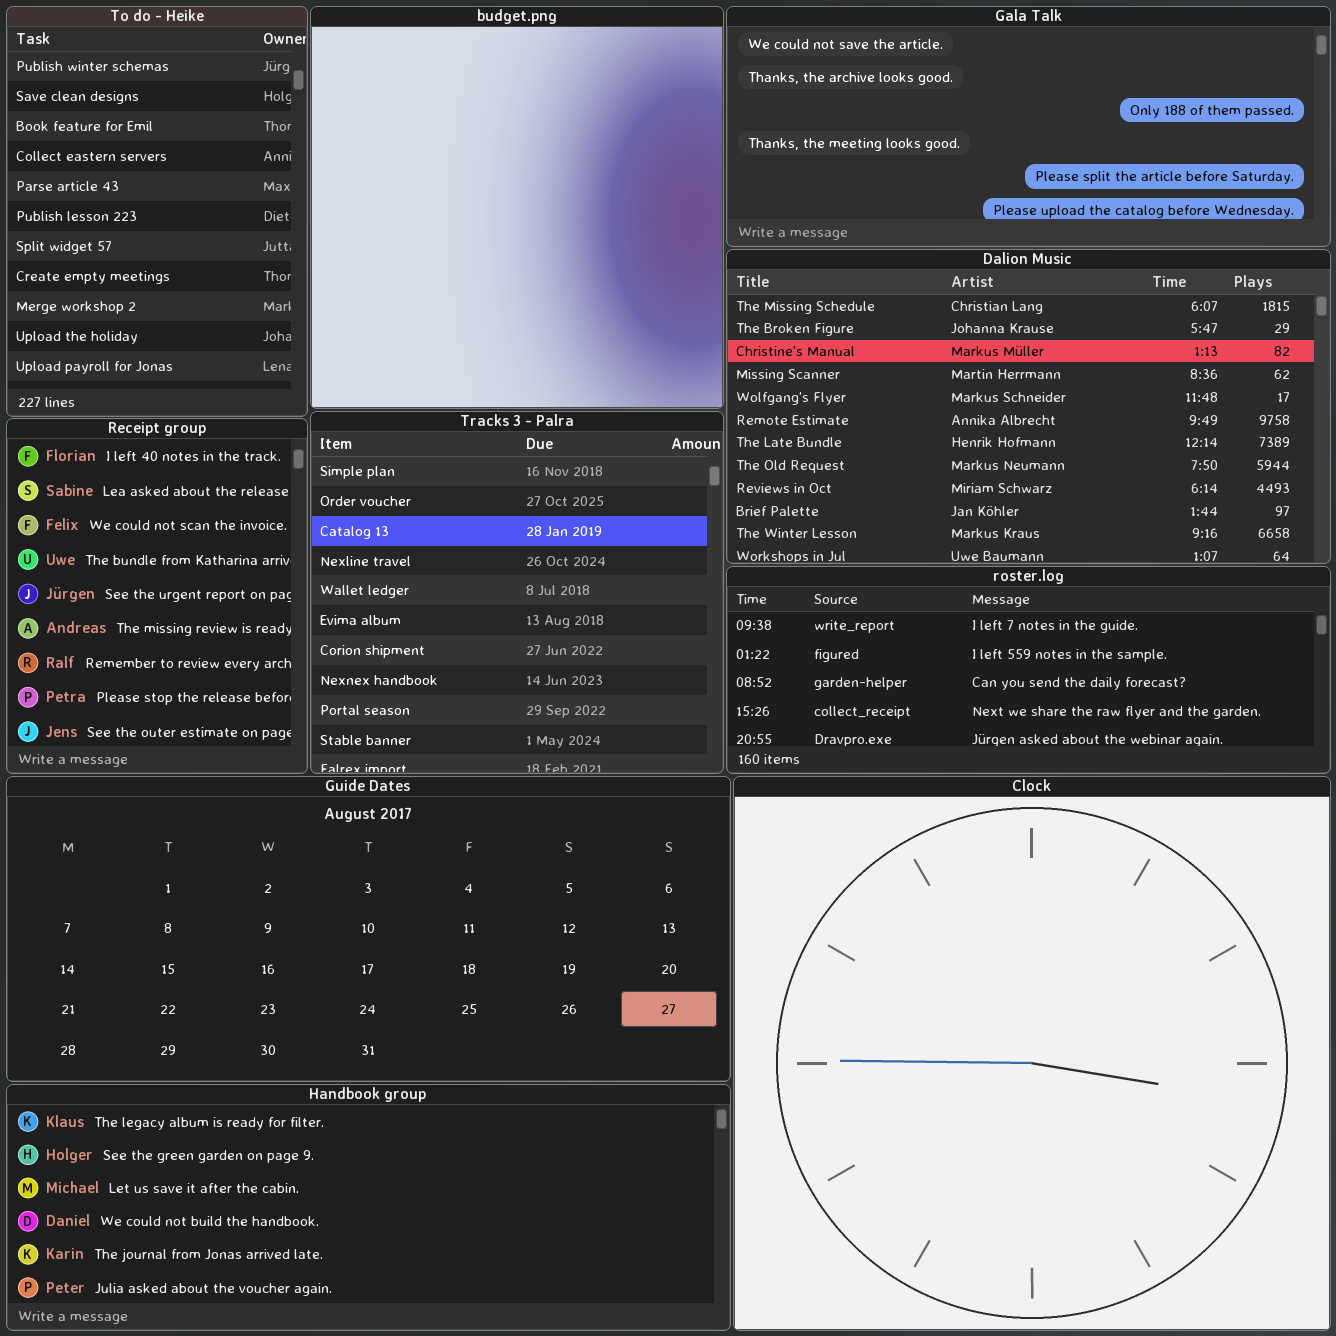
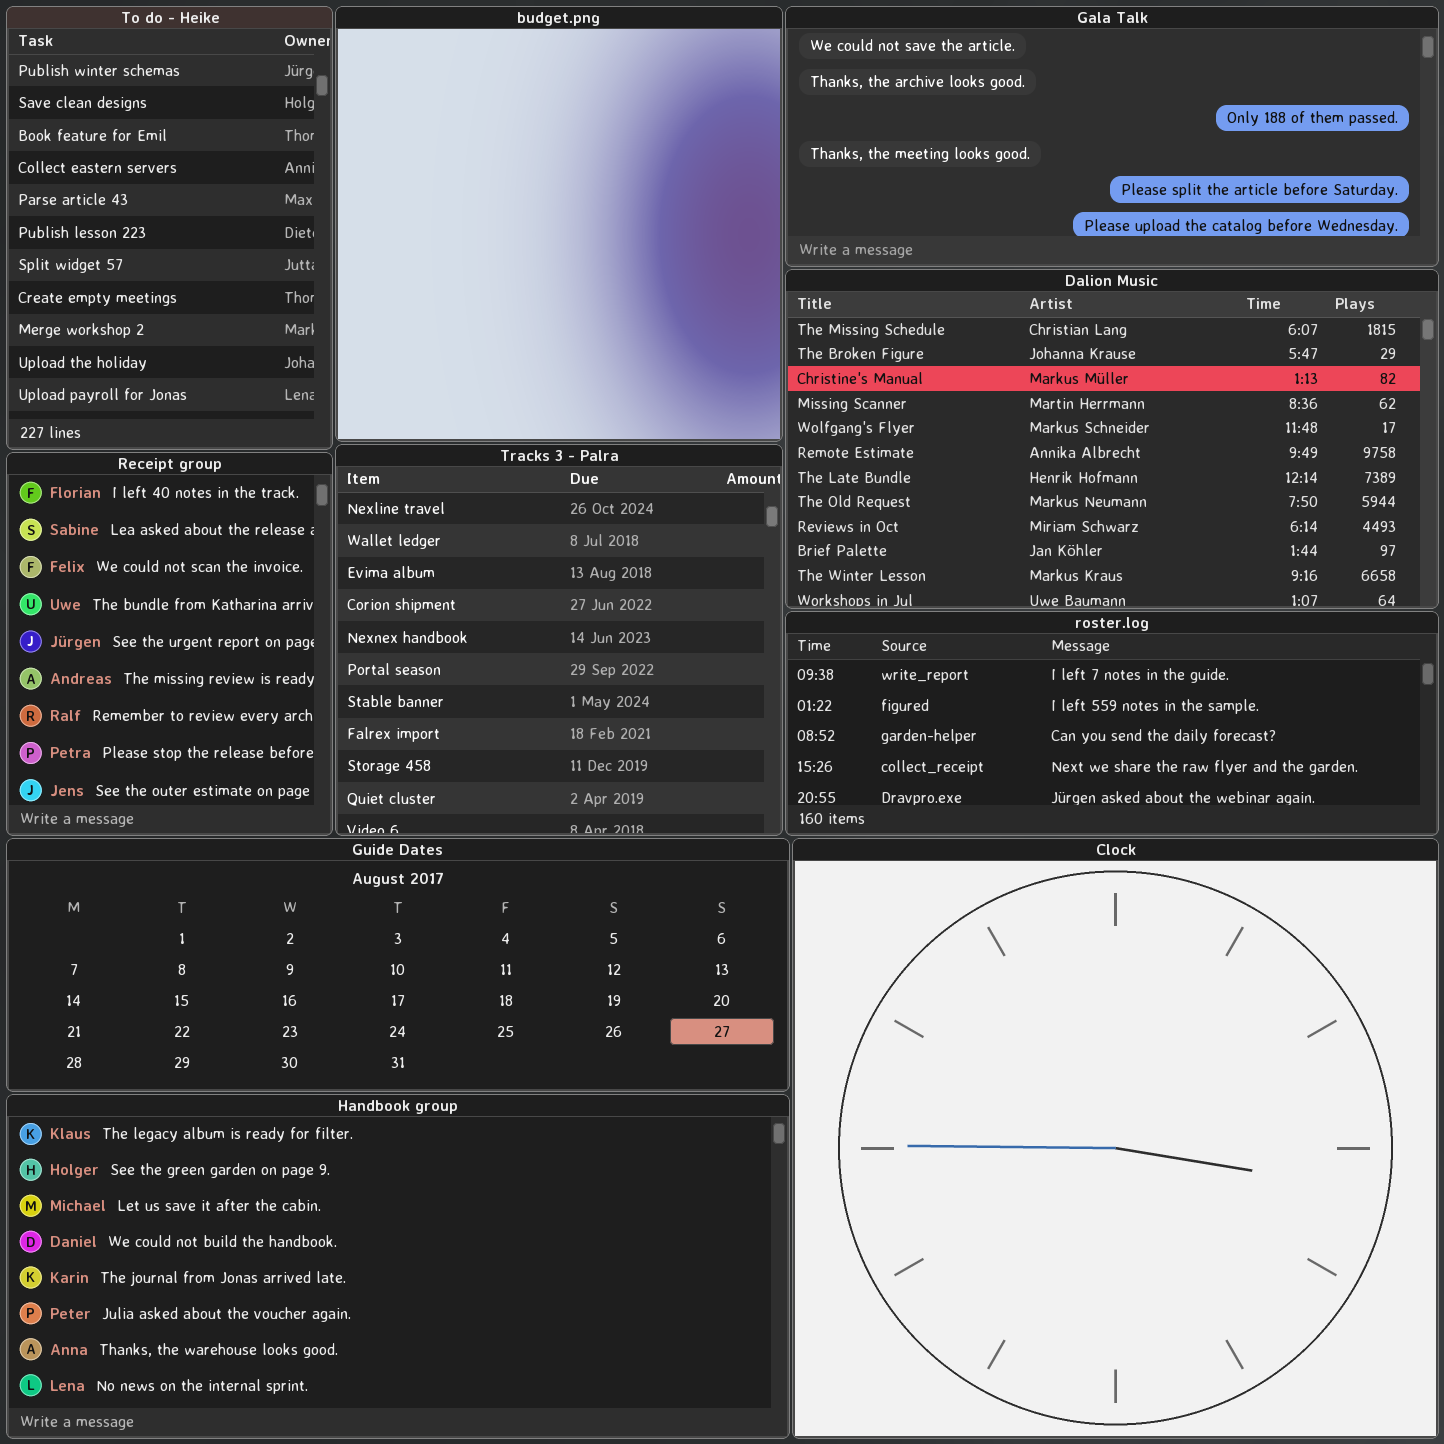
Tracks 3 - Palra: [310,411,724,774] -> [335,444,783,836], scrolled down 3 rows
Guide Dates: [6,776,731,1082] -> [6,838,790,1092], resized
Handbook group: [6,1084,731,1331] -> [6,1094,790,1439], resized

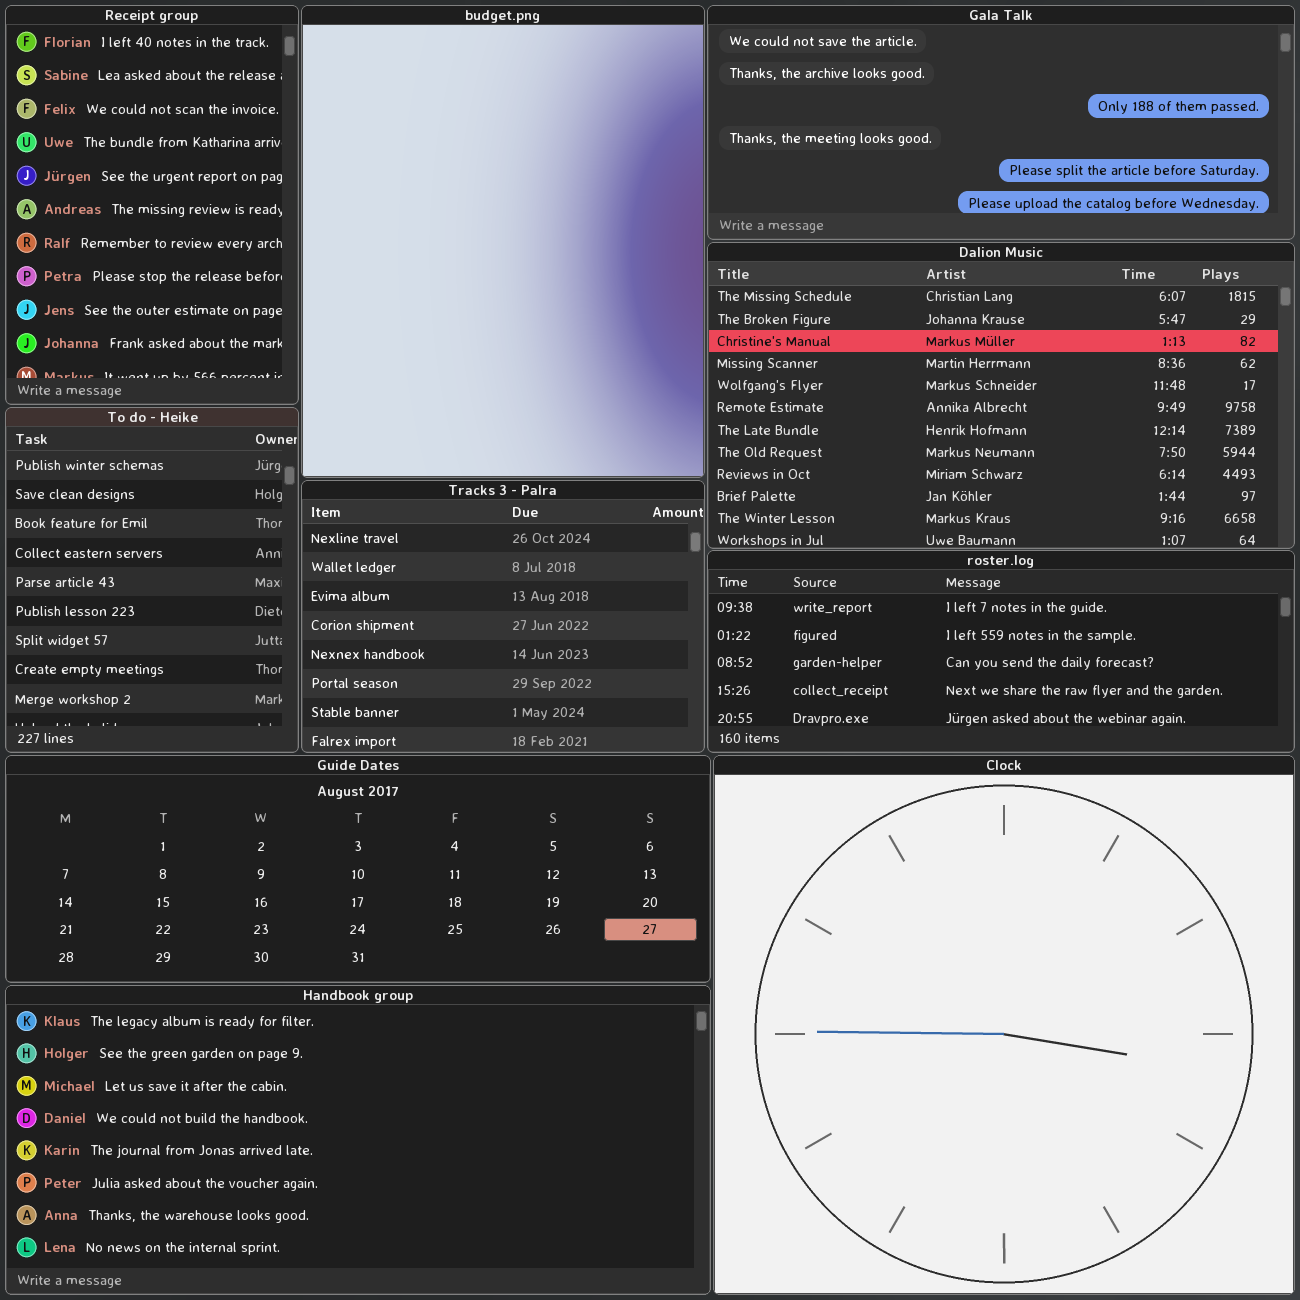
To do - Heike: [6,6,333,450] -> [5,407,299,753], moved, resized
budget.png: [335,6,783,442] -> [301,5,705,478], resized
Tracks 3 - Palra: [335,444,783,836] -> [301,480,705,753], resized
Receipt group: [6,452,333,836] -> [5,5,299,405], moved, resized

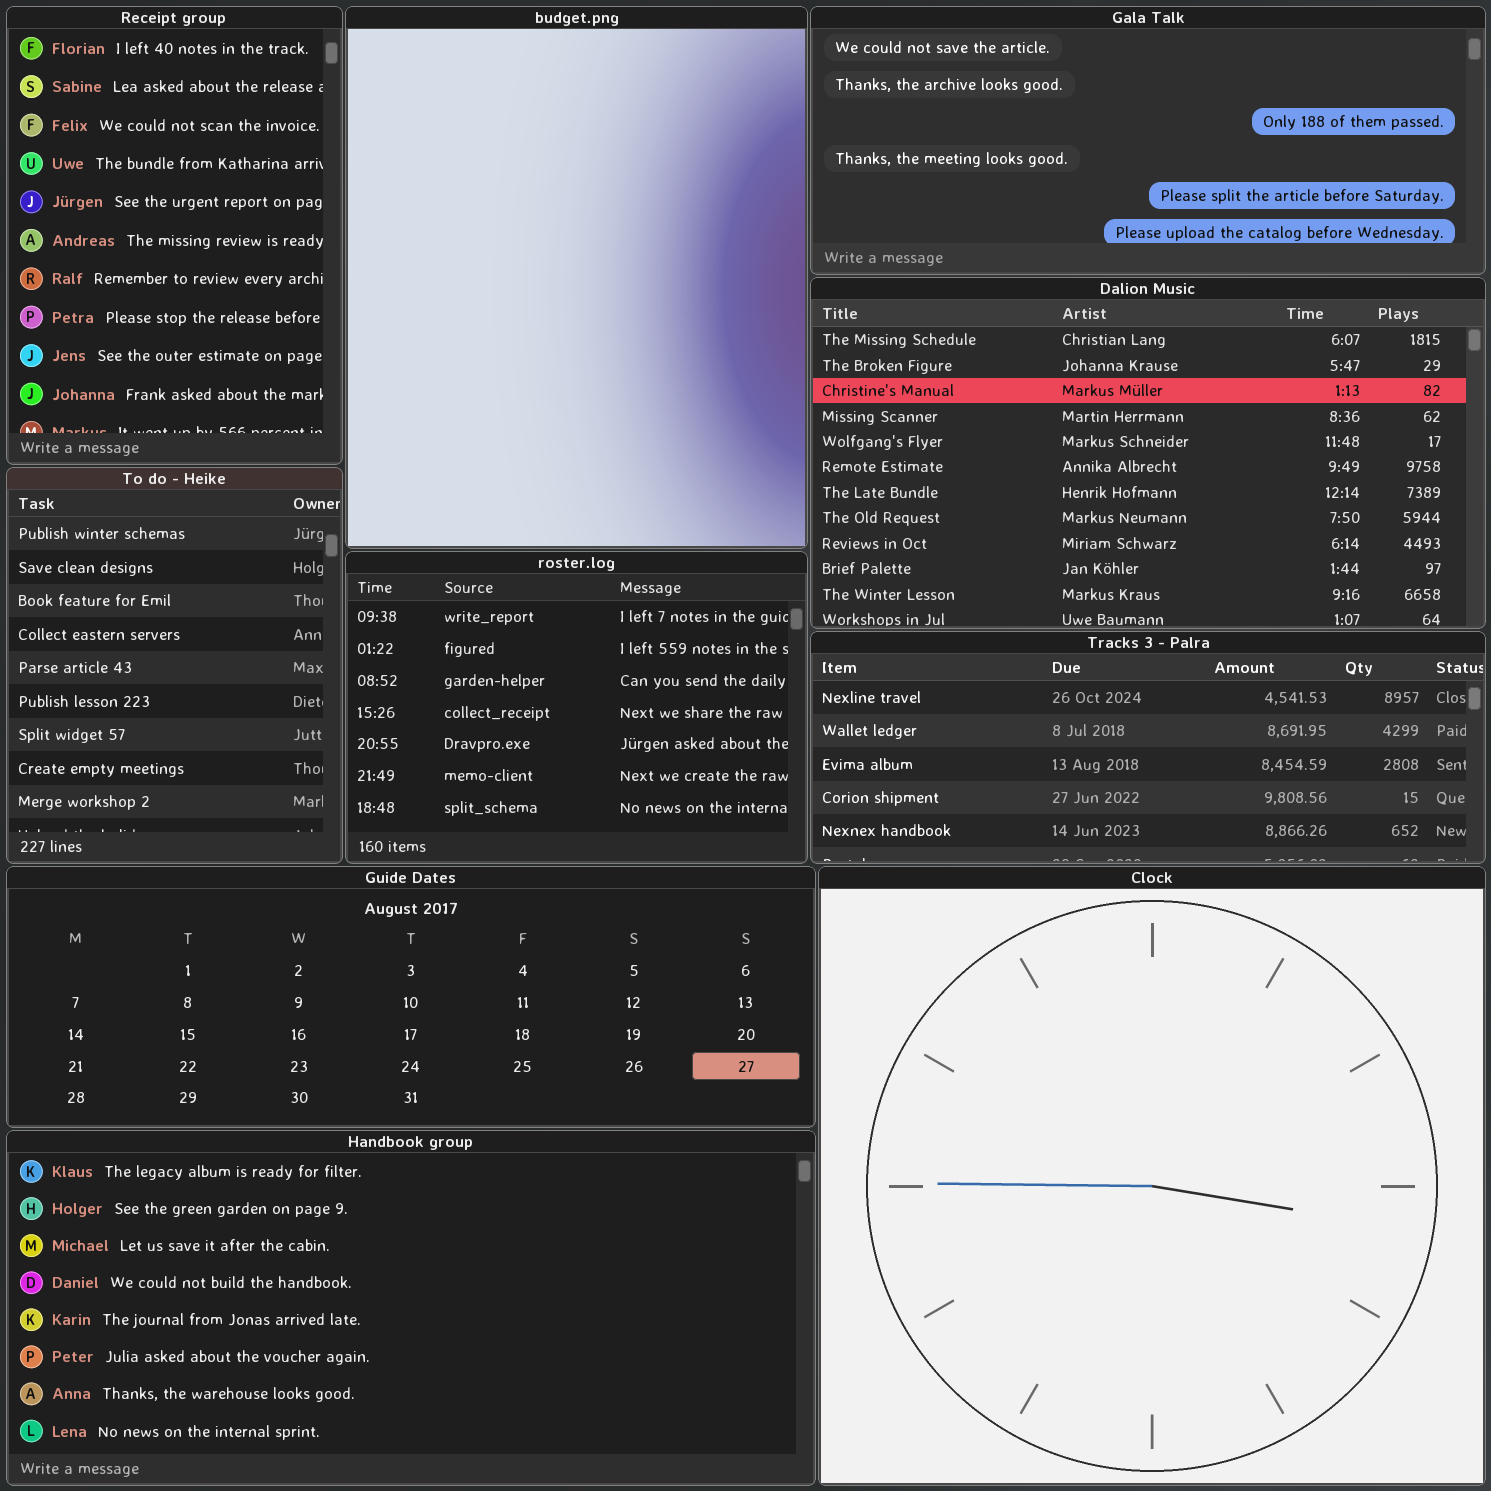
Tracks 3 - Palra: [301,480,705,753] -> [810,631,1486,864], moved, resized
roster.log: [707,550,1295,753] -> [345,551,808,864], moved, resized

